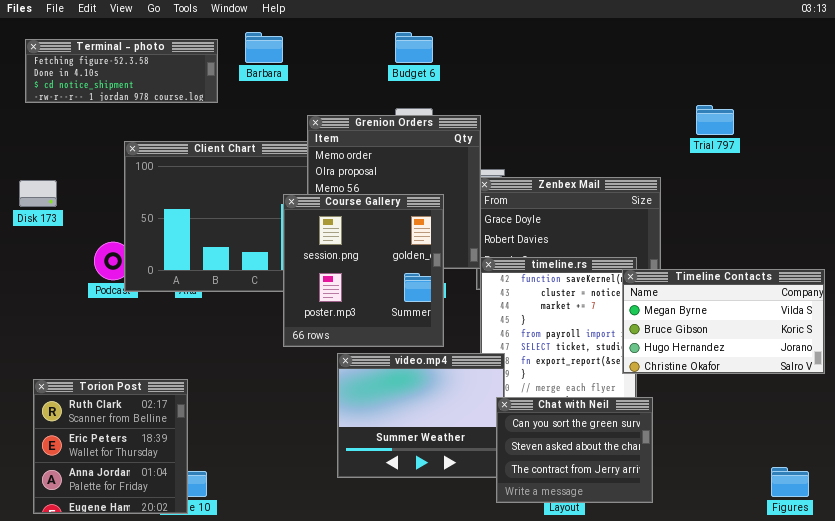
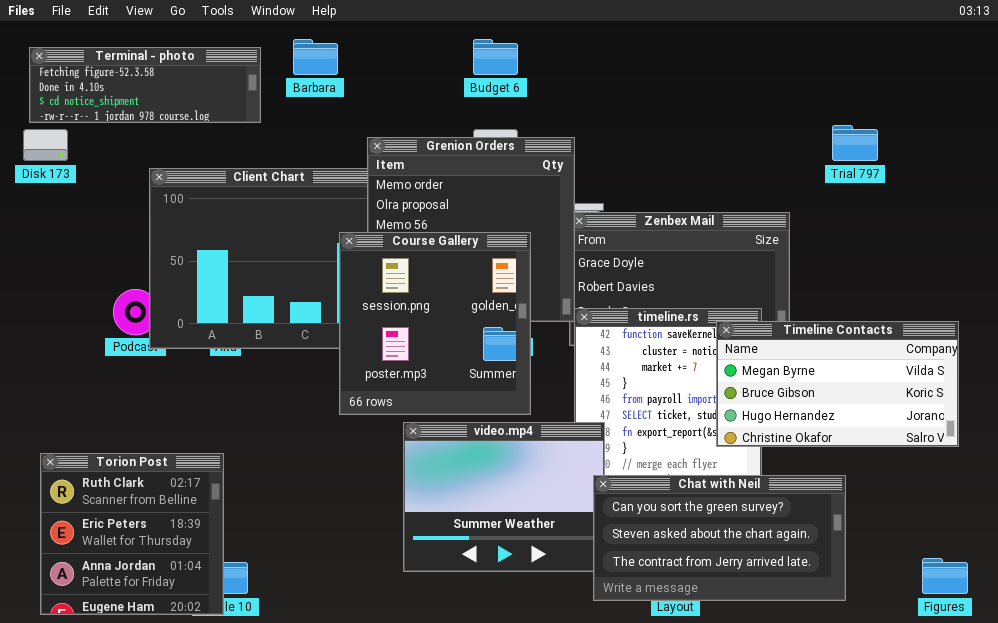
Disk 173: [19,180,57,207] -> [23,129,68,161], moved
Timeline Contacts: [622,269,825,374] -> [716,321,959,447], moved
Chat with Neil: [496,397,653,503] -> [593,475,846,601], resized

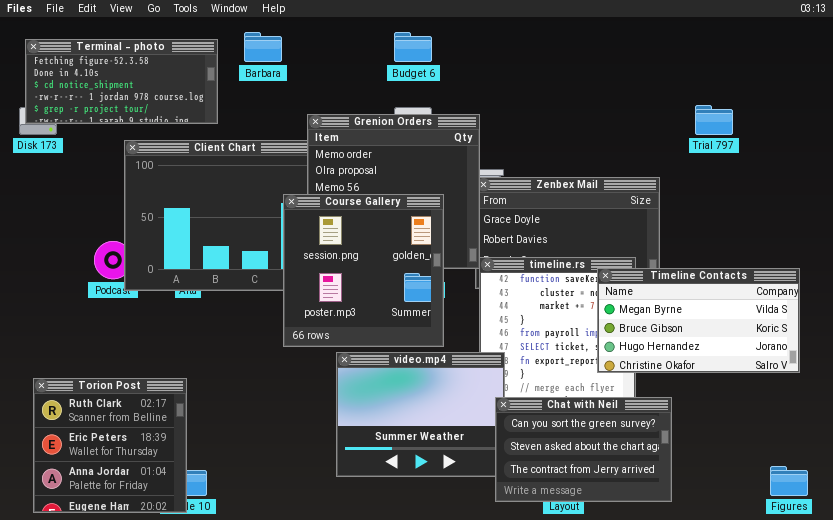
Terminal - photo: [29,47,261,123] -> [25,39,218,124], resized
Chat with Neil: [593,475,846,601] -> [495,397,672,502], resized

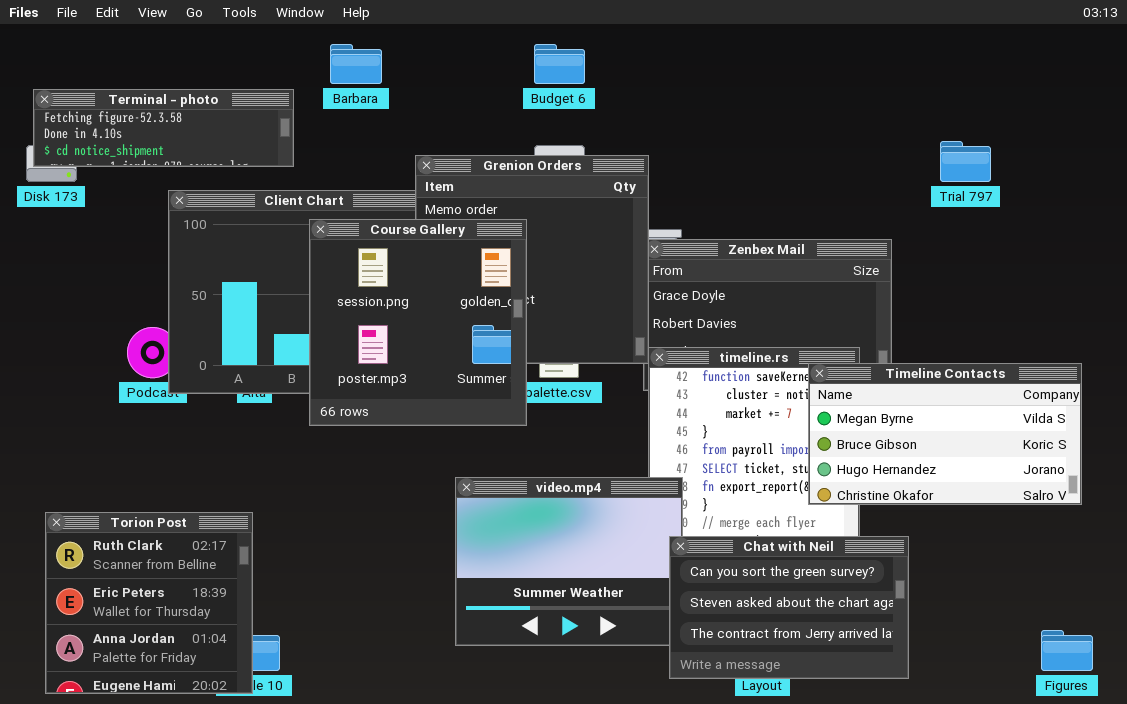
Terminal - photo: [25,39,218,124] -> [33,89,294,167], resized
Course Gallery: [283,194,444,347] -> [309,219,527,426], moved

